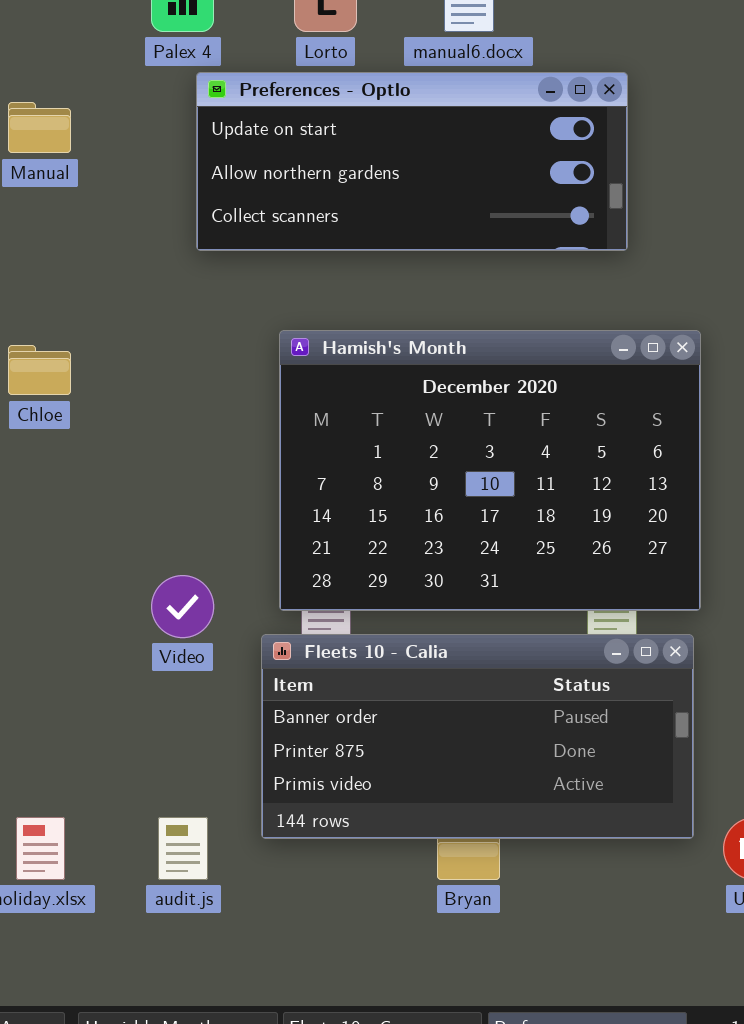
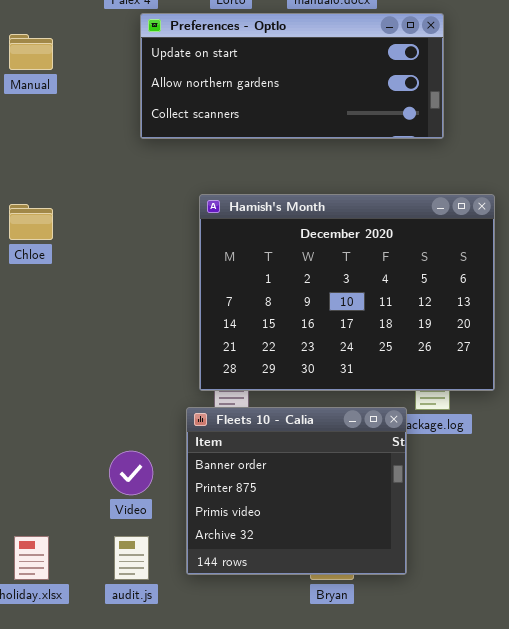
Video: [151,575,214,638] -> [109,451,153,495], moved
Fleets 10 - Calia: [261,634,694,839] -> [186,407,407,575], resized

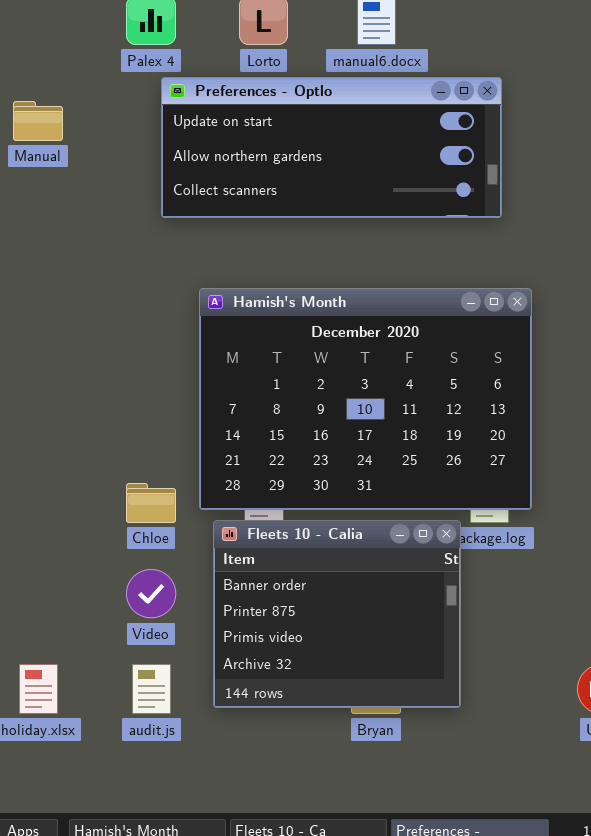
Hamish's Month: [199,194,495,391] -> [199,288,532,510], moved
Chloe: [9,204,53,240] -> [126,483,176,523], moved

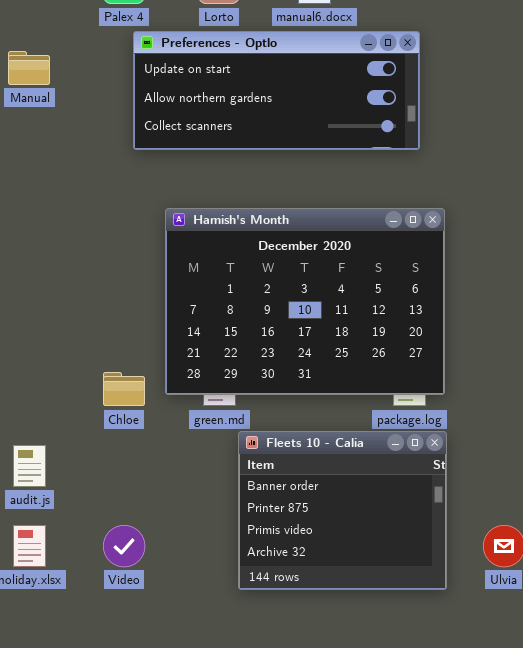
Fleets 10 - Calia: [213,520,461,708] -> [238,431,447,590], moved
Video: [126,569,176,618] -> [103,525,145,567], moved
audit.js: [132,664,171,714] -> [13,445,46,487], moved

